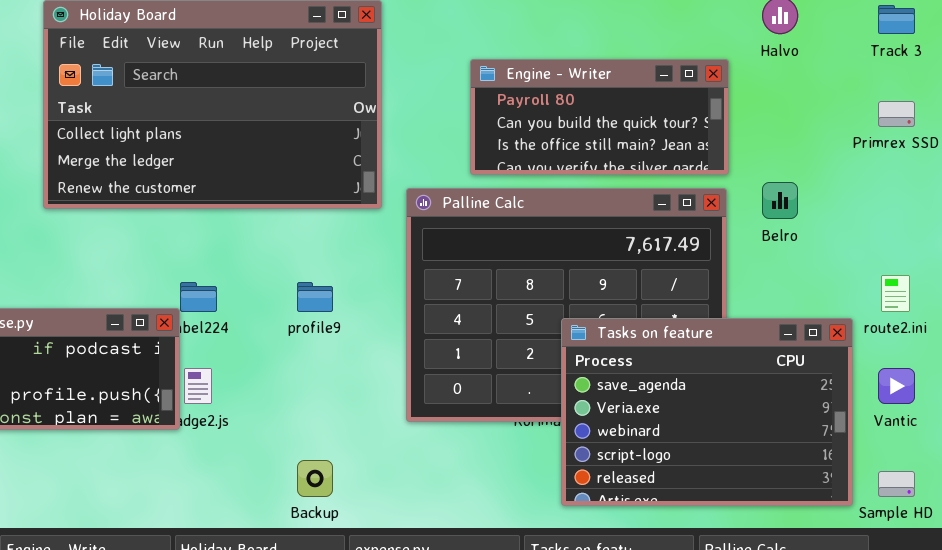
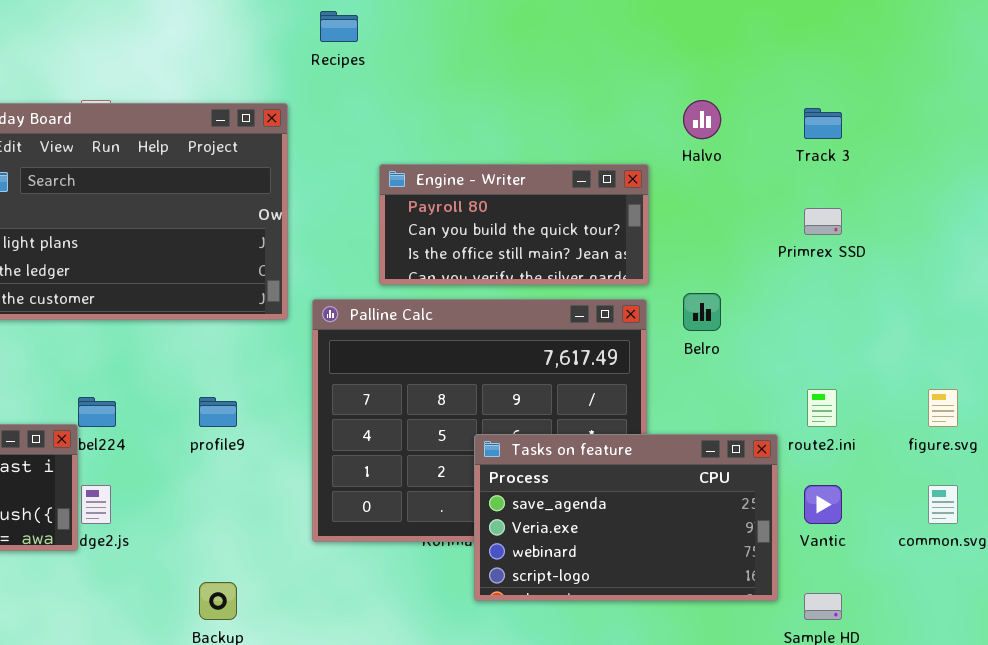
Tasks on feature: [561,318,853,506] -> [474,434,778,601], resized

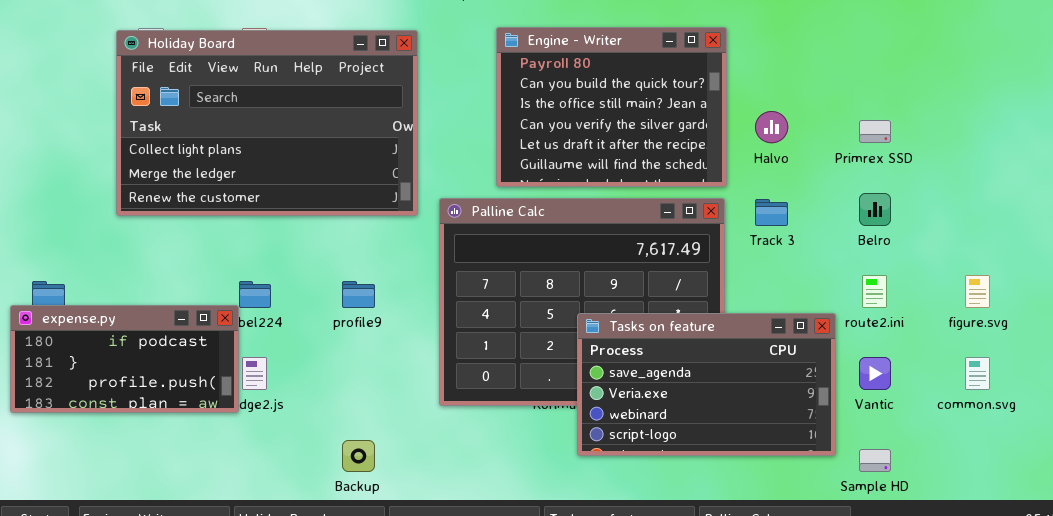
Halvo: [683,100,721,139] -> [755,111,788,143], moved
Track 3: [804,108,842,139] -> [755,199,788,226], moved
Engine - Writer: [379,164,649,285] -> [496,27,727,187], resized
Belro: [683,293,721,331] -> [859,193,891,226], moved

